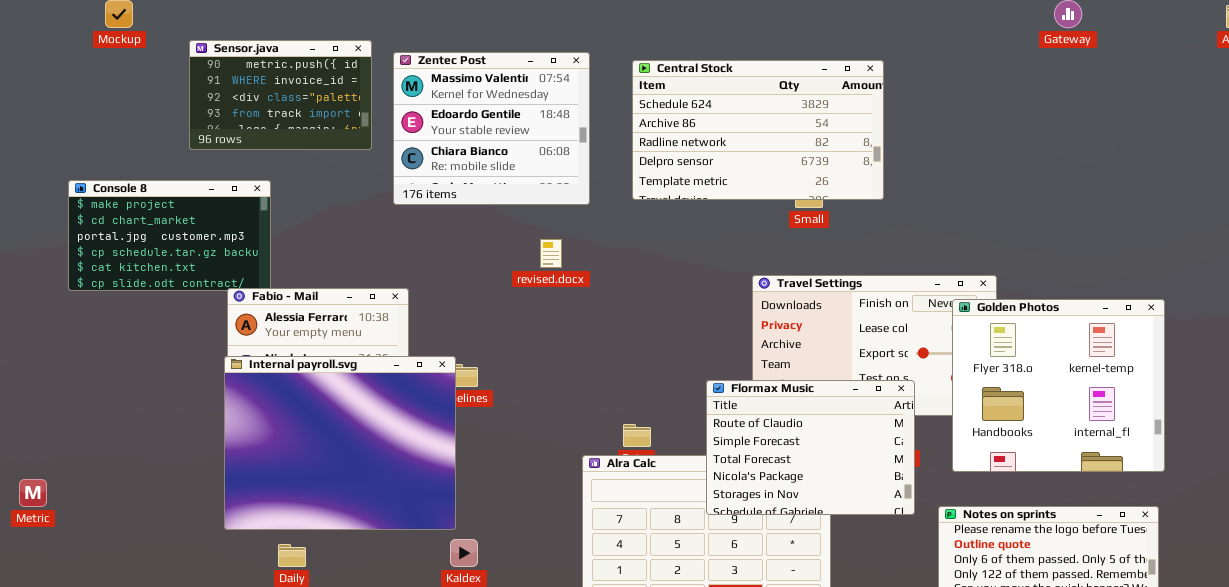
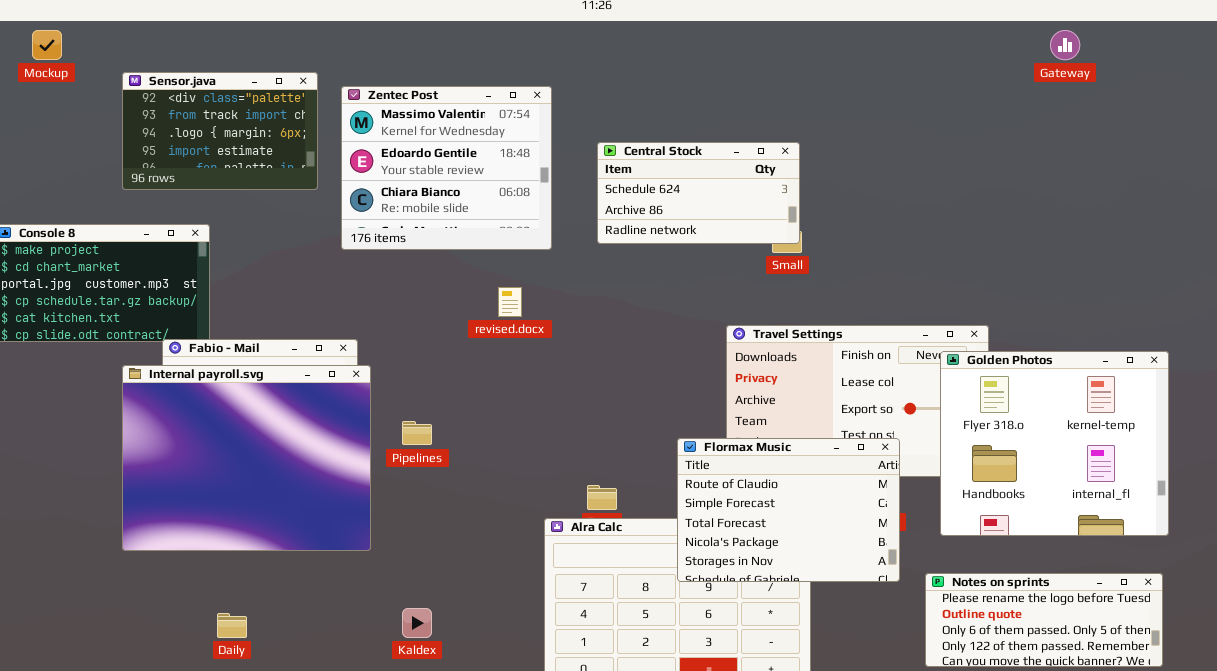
Sensor.java: [189,40,372,150] -> [122,72,318,190], scrolled down 2 rows
Central Stock: [632,60,884,200] -> [597,142,800,244], resized
Internal payroll.svg: [224,356,456,530] -> [122,365,371,551], moved

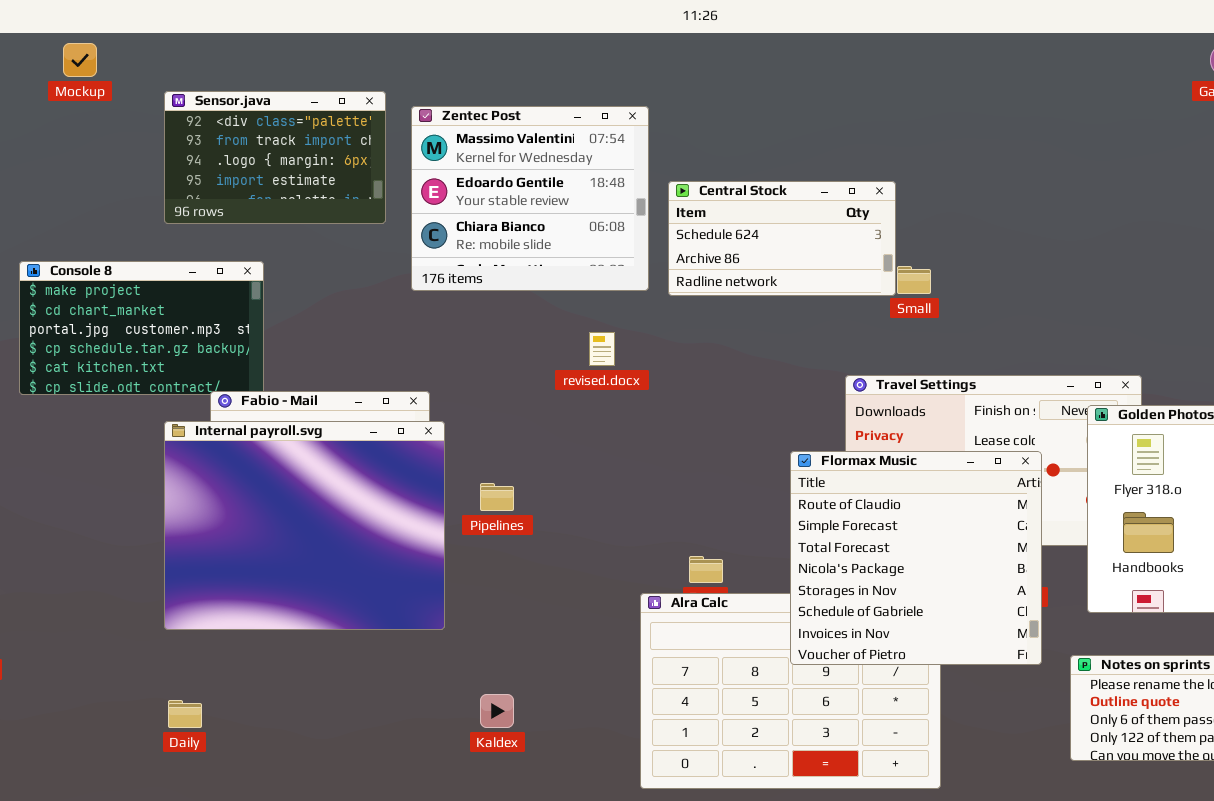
Central Stock: [597,142,800,244] -> [668,181,896,296], moved
Flormax Music: [677,438,900,582] -> [790,451,1042,665], resized
Daily: [217,613,247,638] -> [168,700,202,728], moved

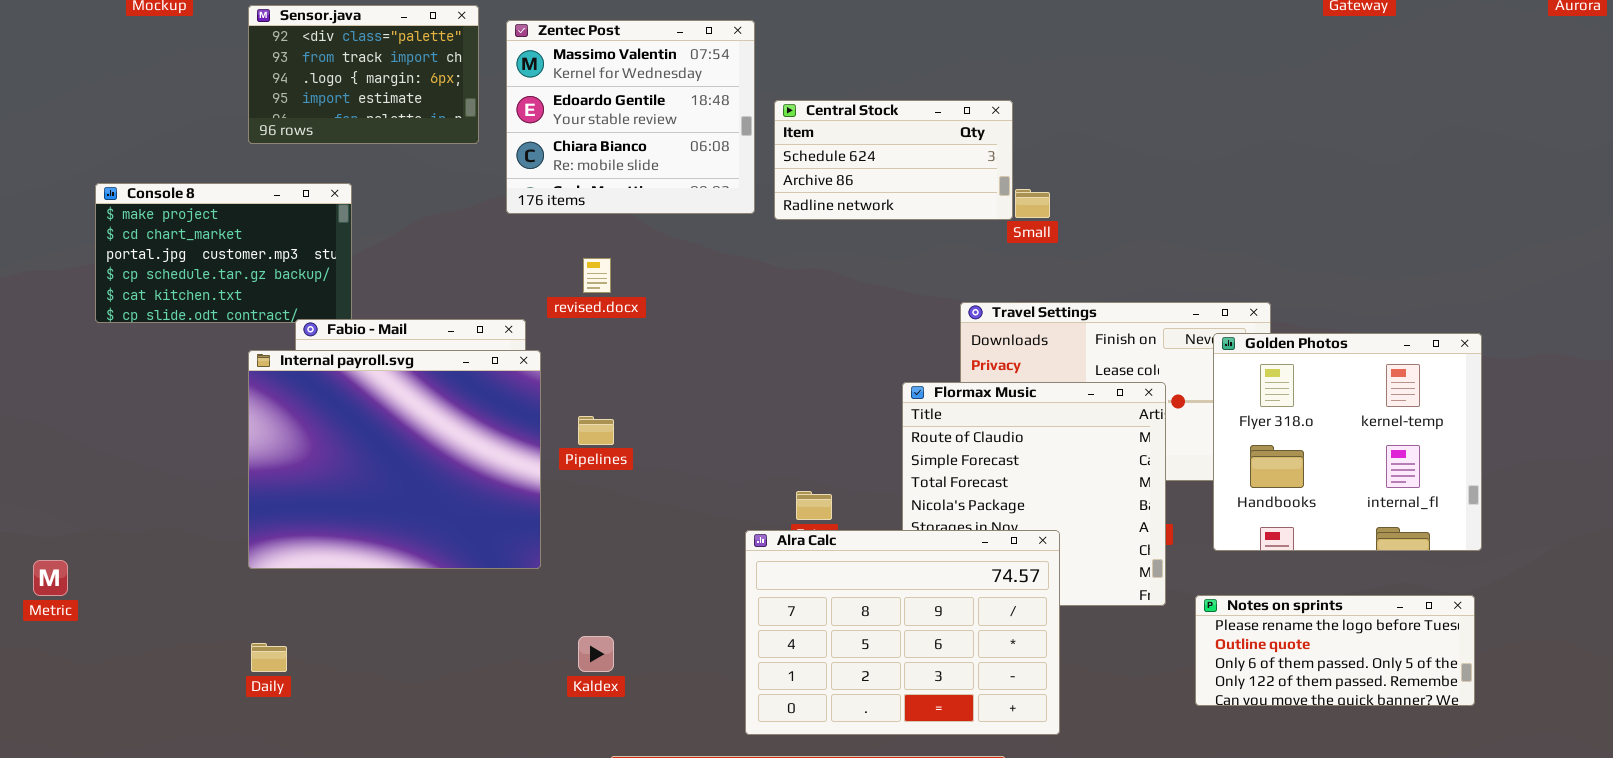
revised.docx: [589,332,615,366] -> [583,258,611,293], moved
Alra Calc: [640,593,941,789] -> [745,530,1060,735], raised

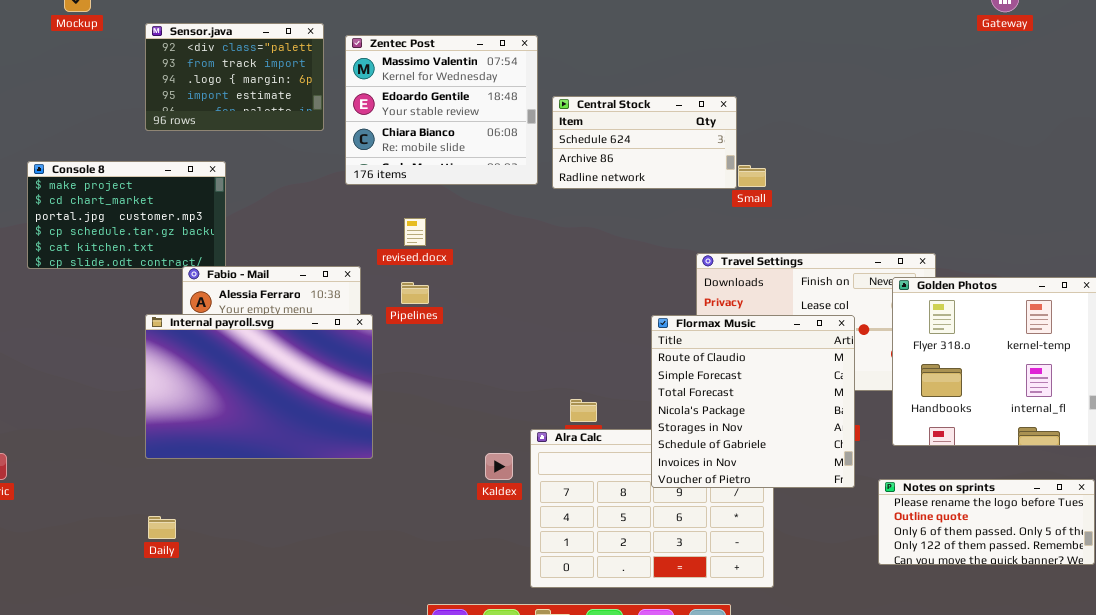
Internal payroll.svg: [248,350,541,569] -> [145,314,373,459], resized
Flormax Music: [902,382,1166,606] -> [651,315,855,488], raised
Pipelines: [578,416,614,445] -> [401,282,429,304], moved
Kaldex: [578,636,614,672] -> [485,453,513,480], moved

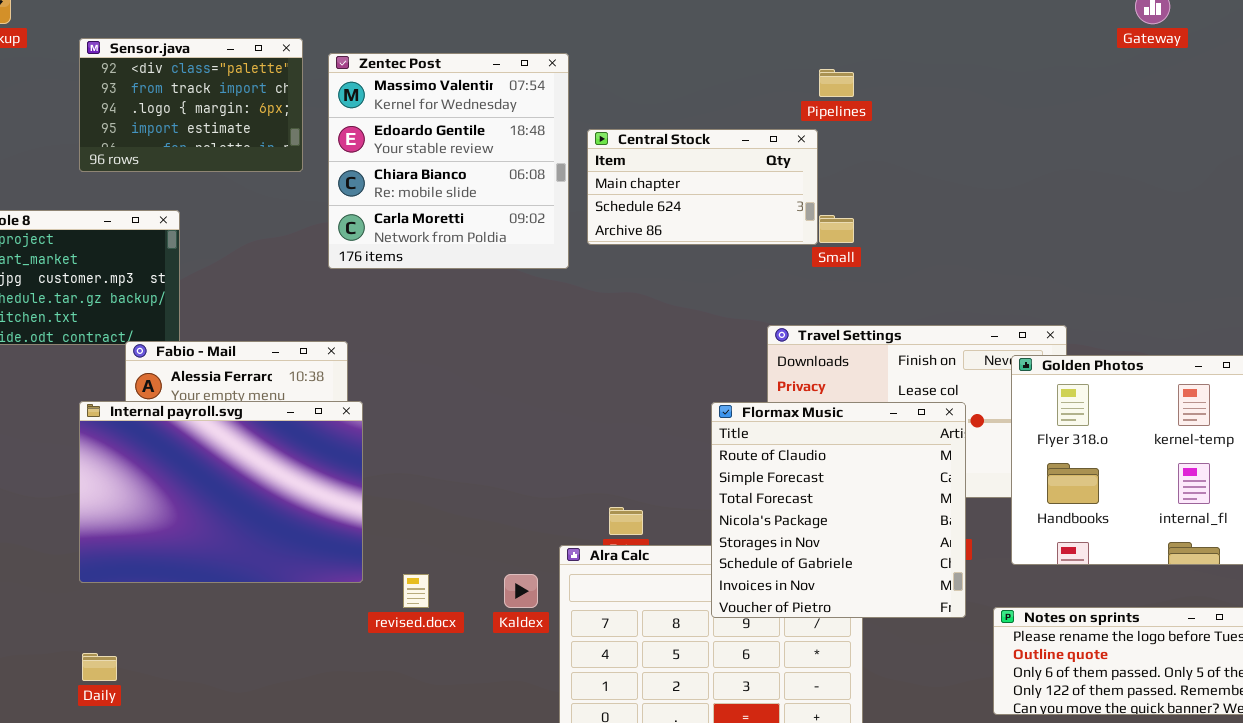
Zentec Post: [345,35,538,185] -> [328,53,569,269], resized
Central Stock: [552,96,737,189] -> [587,129,818,245], scrolled up 1 row
revised.docx: [404,218,426,246] -> [403,574,429,608], moved
Pipelines: [401,282,429,304] -> [819,69,854,97], moved

